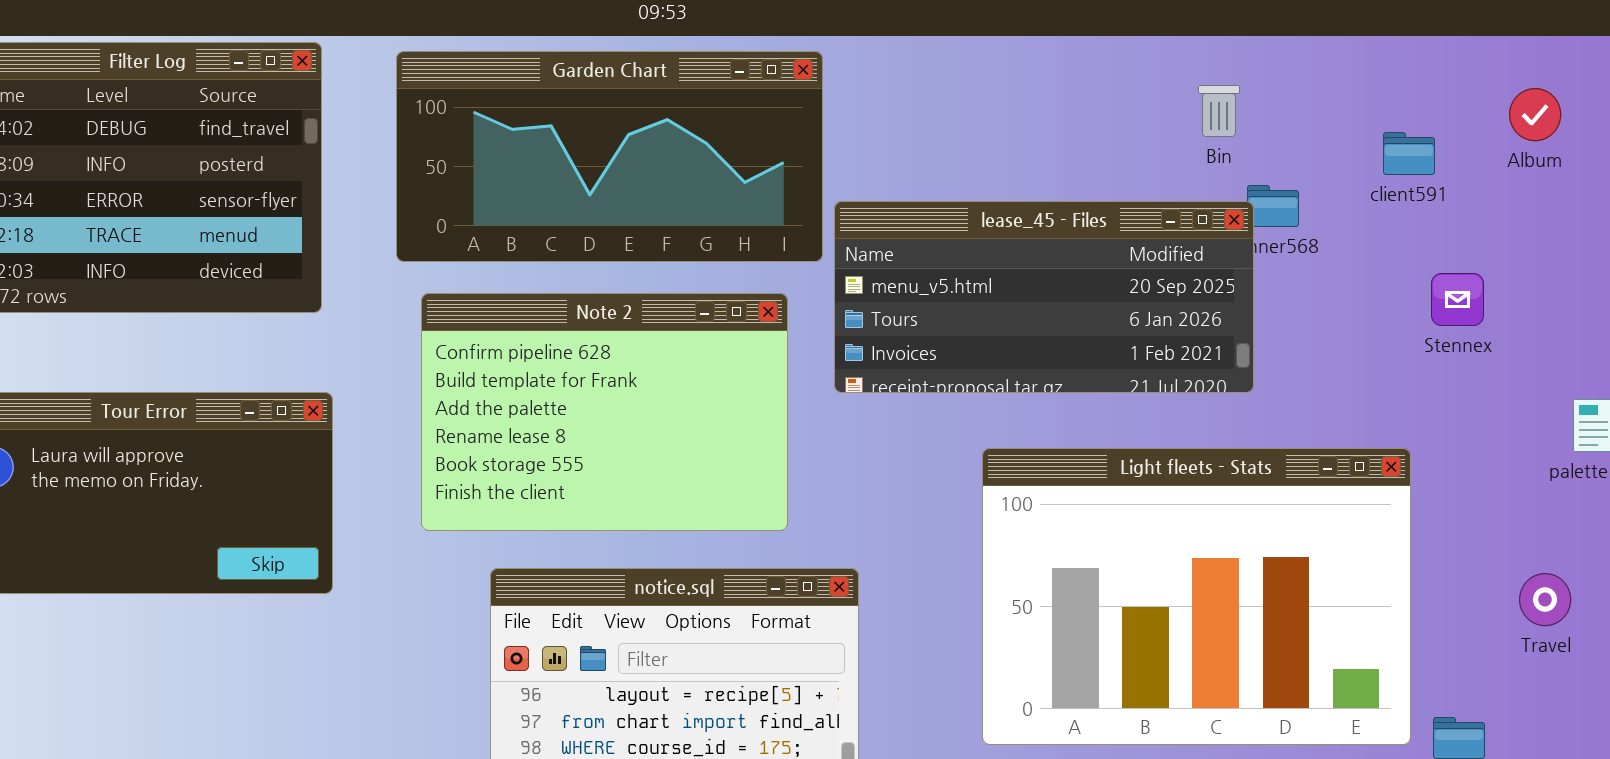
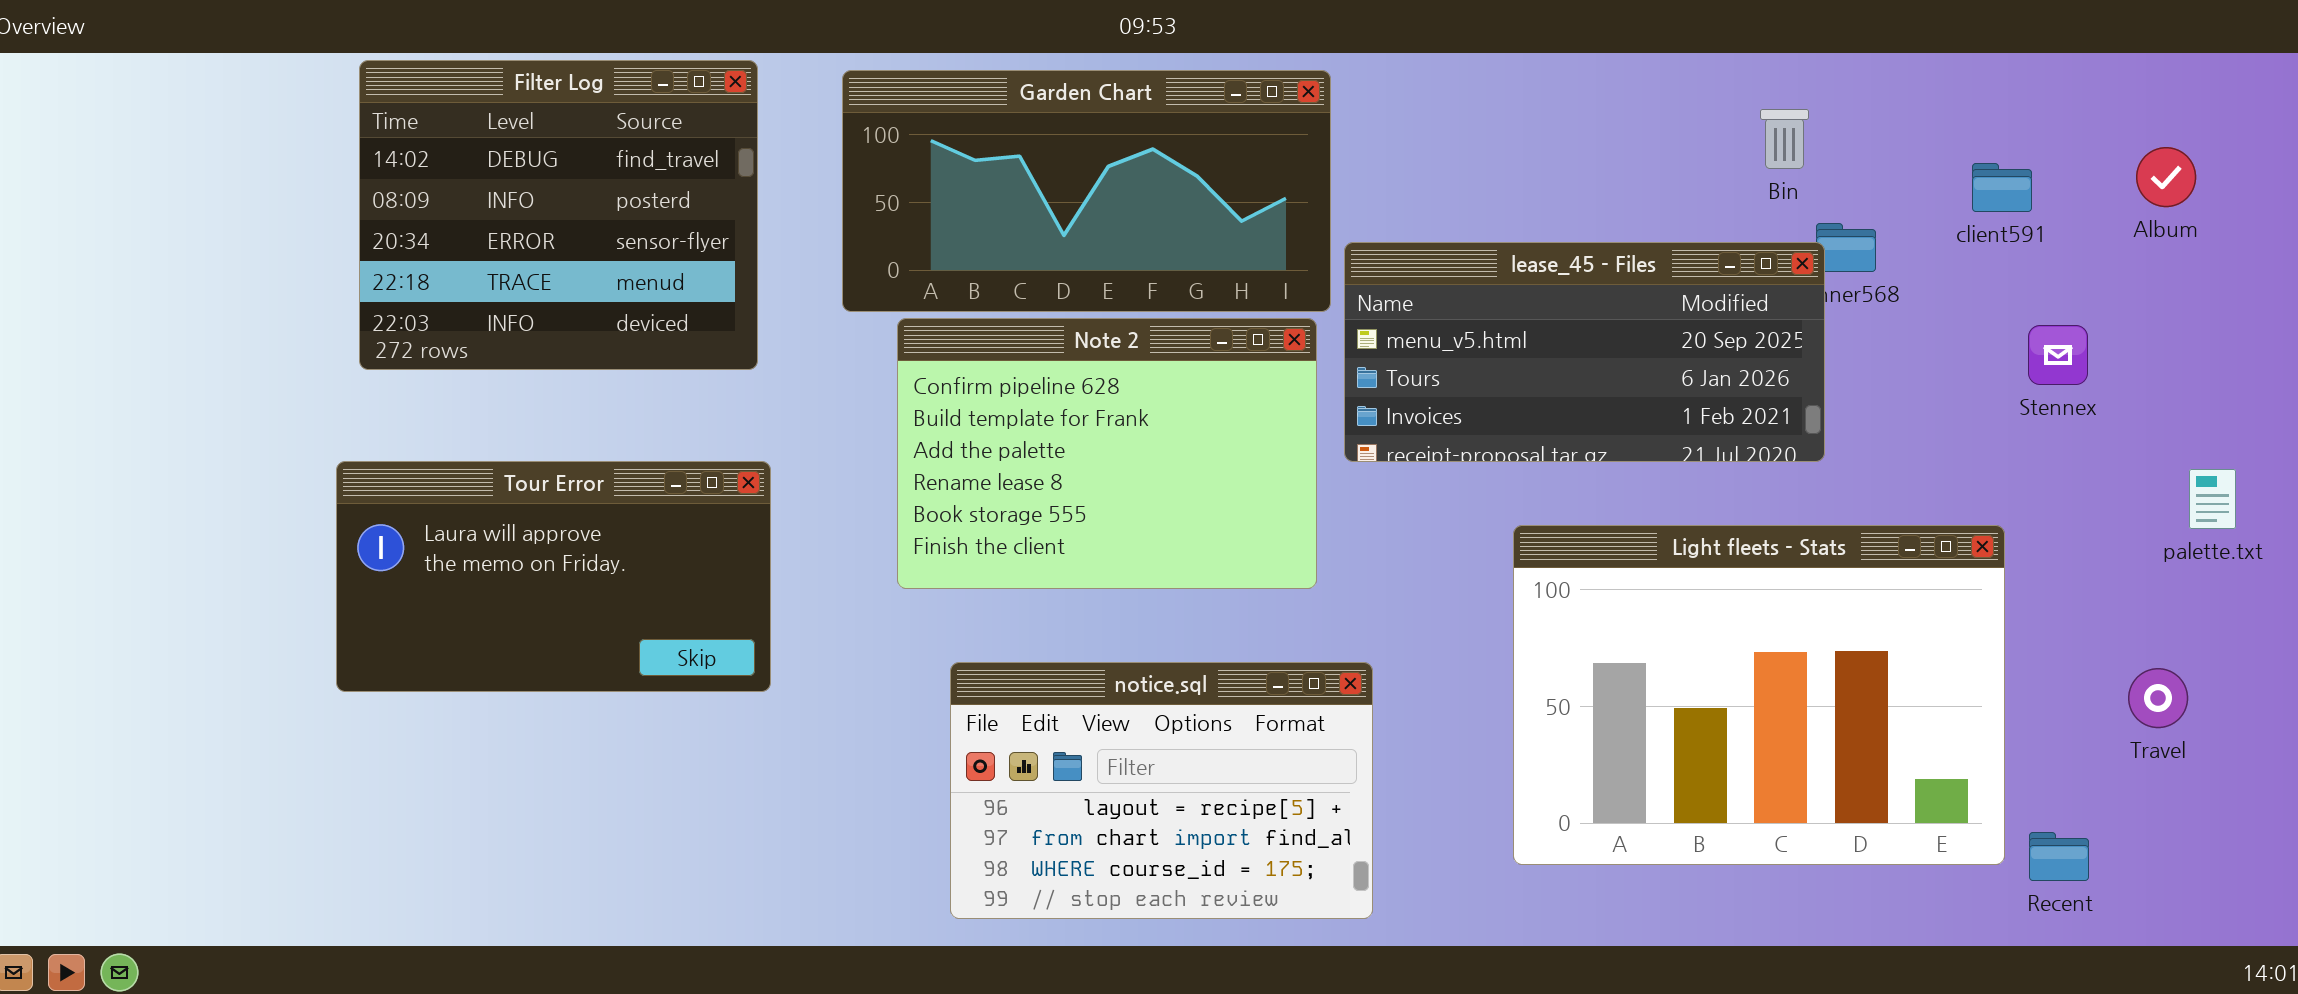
Album: [1509,88,1561,141] -> [2136,147,2196,207], moved
Note 2: [421,293,788,531] -> [897,318,1317,589], moved

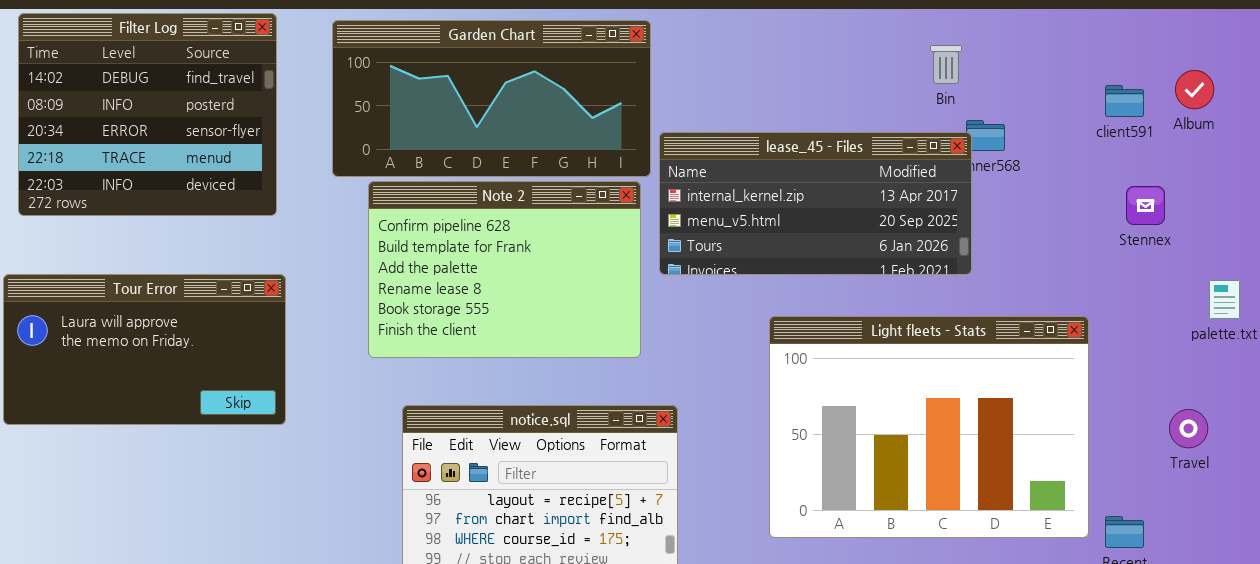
client591: [1972,163,2032,212] -> [1105,85,1144,117], moved
lease_45 - Files: [1344,242,1825,462] -> [659,132,972,275], scrolled up 1 row
Stennex: [2028,325,2088,385] -> [1126,186,1165,225], moved

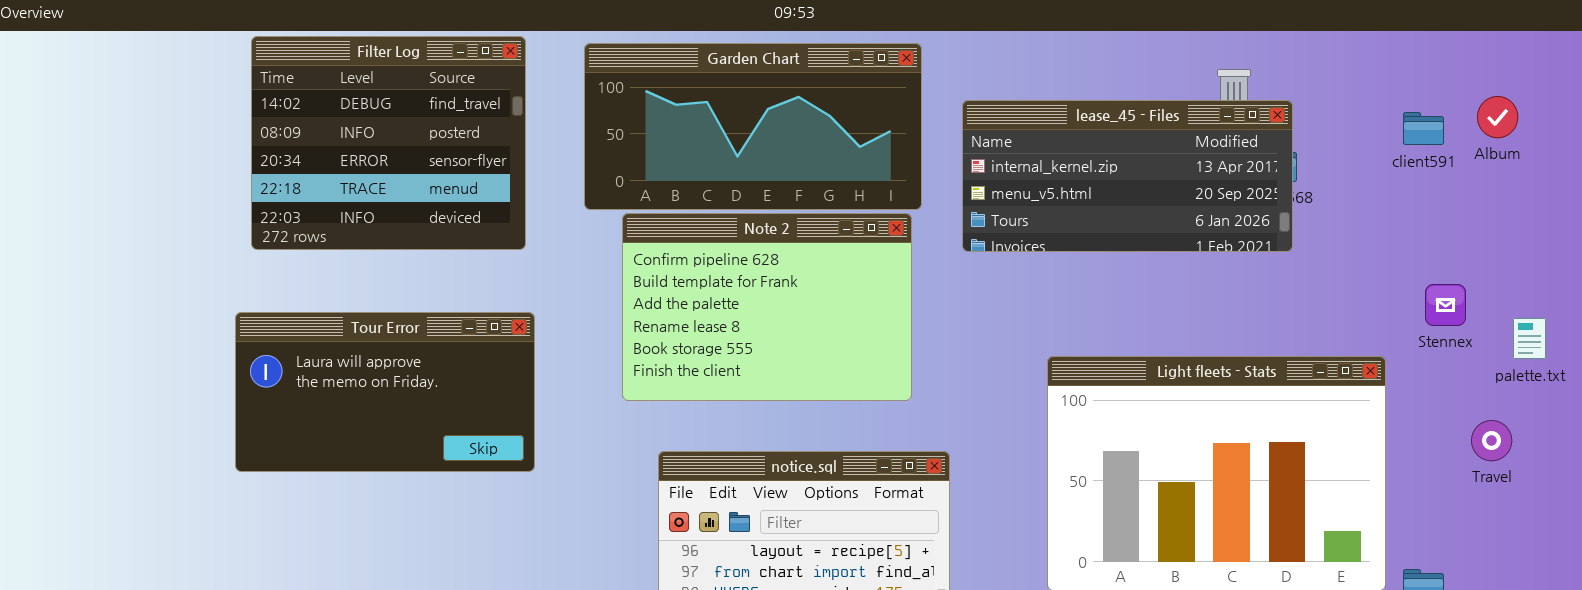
lease_45 - Files: [659,132,972,275] -> [962,100,1293,252], moved
Stennex: [1126,186,1165,225] -> [1425,284,1466,326], moved
Travel: [1169,409,1208,448] -> [1471,420,1512,461], moved

